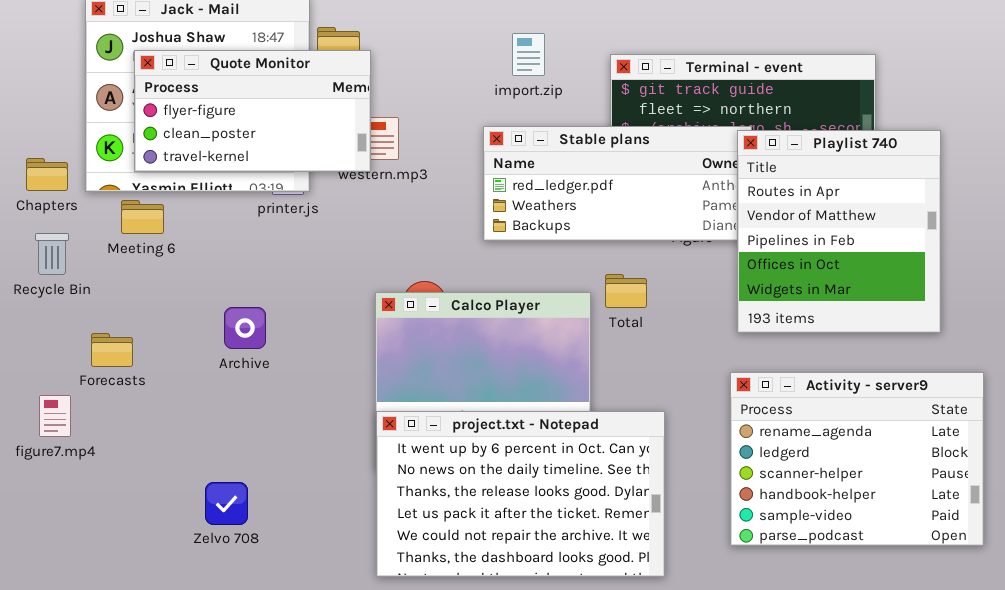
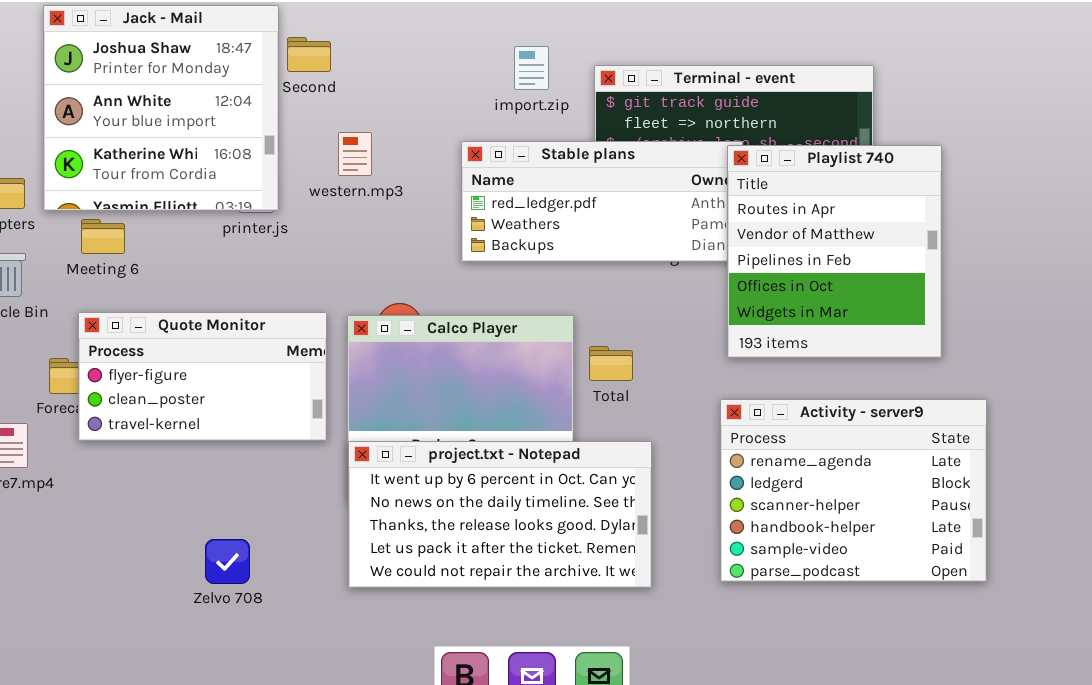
import.zip: [512,33,545,76] -> [514,46,549,90], moved
Quote Monitor: [134,50,371,172] -> [78,312,327,441], moved
Total: [605,274,647,308] -> [589,346,633,381], moved
project.txt - Notepad: [376,411,665,577] -> [348,441,652,588], resized
Zelvo 708: [205,482,248,525] -> [205,539,250,584], moved

